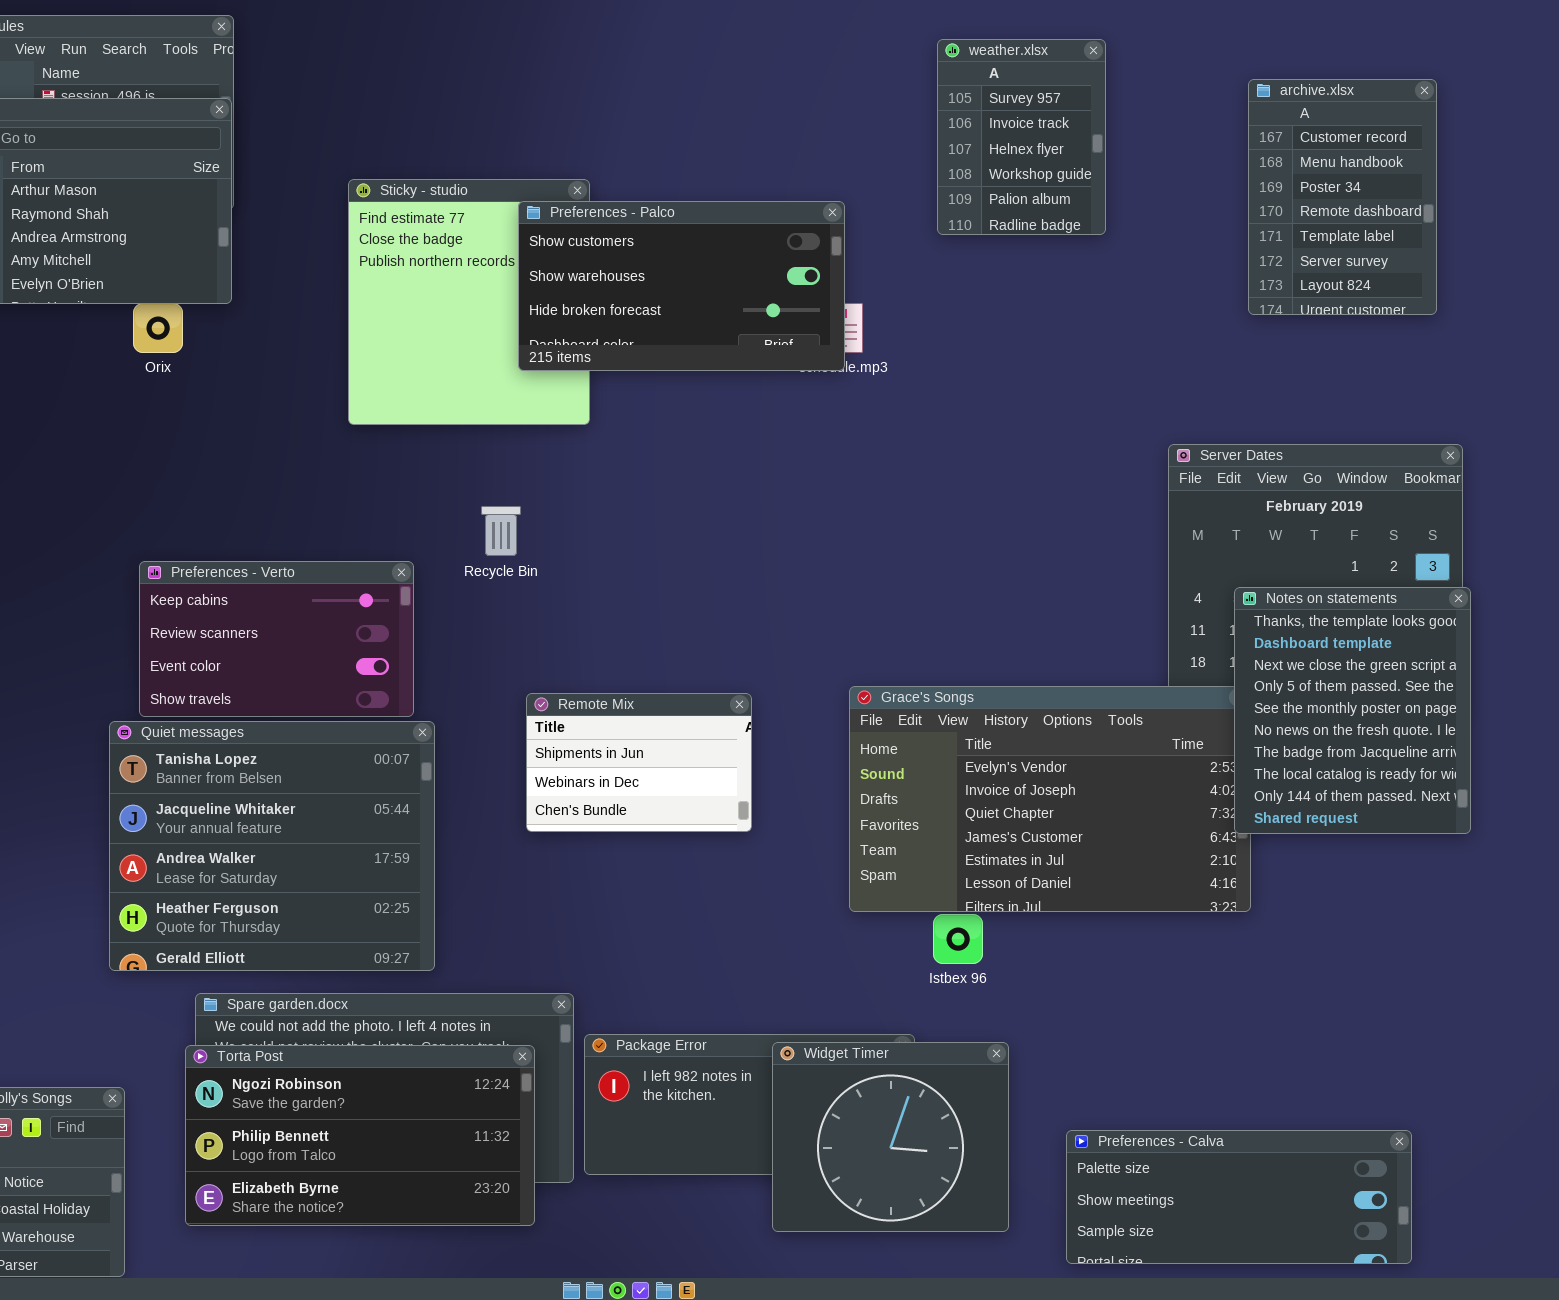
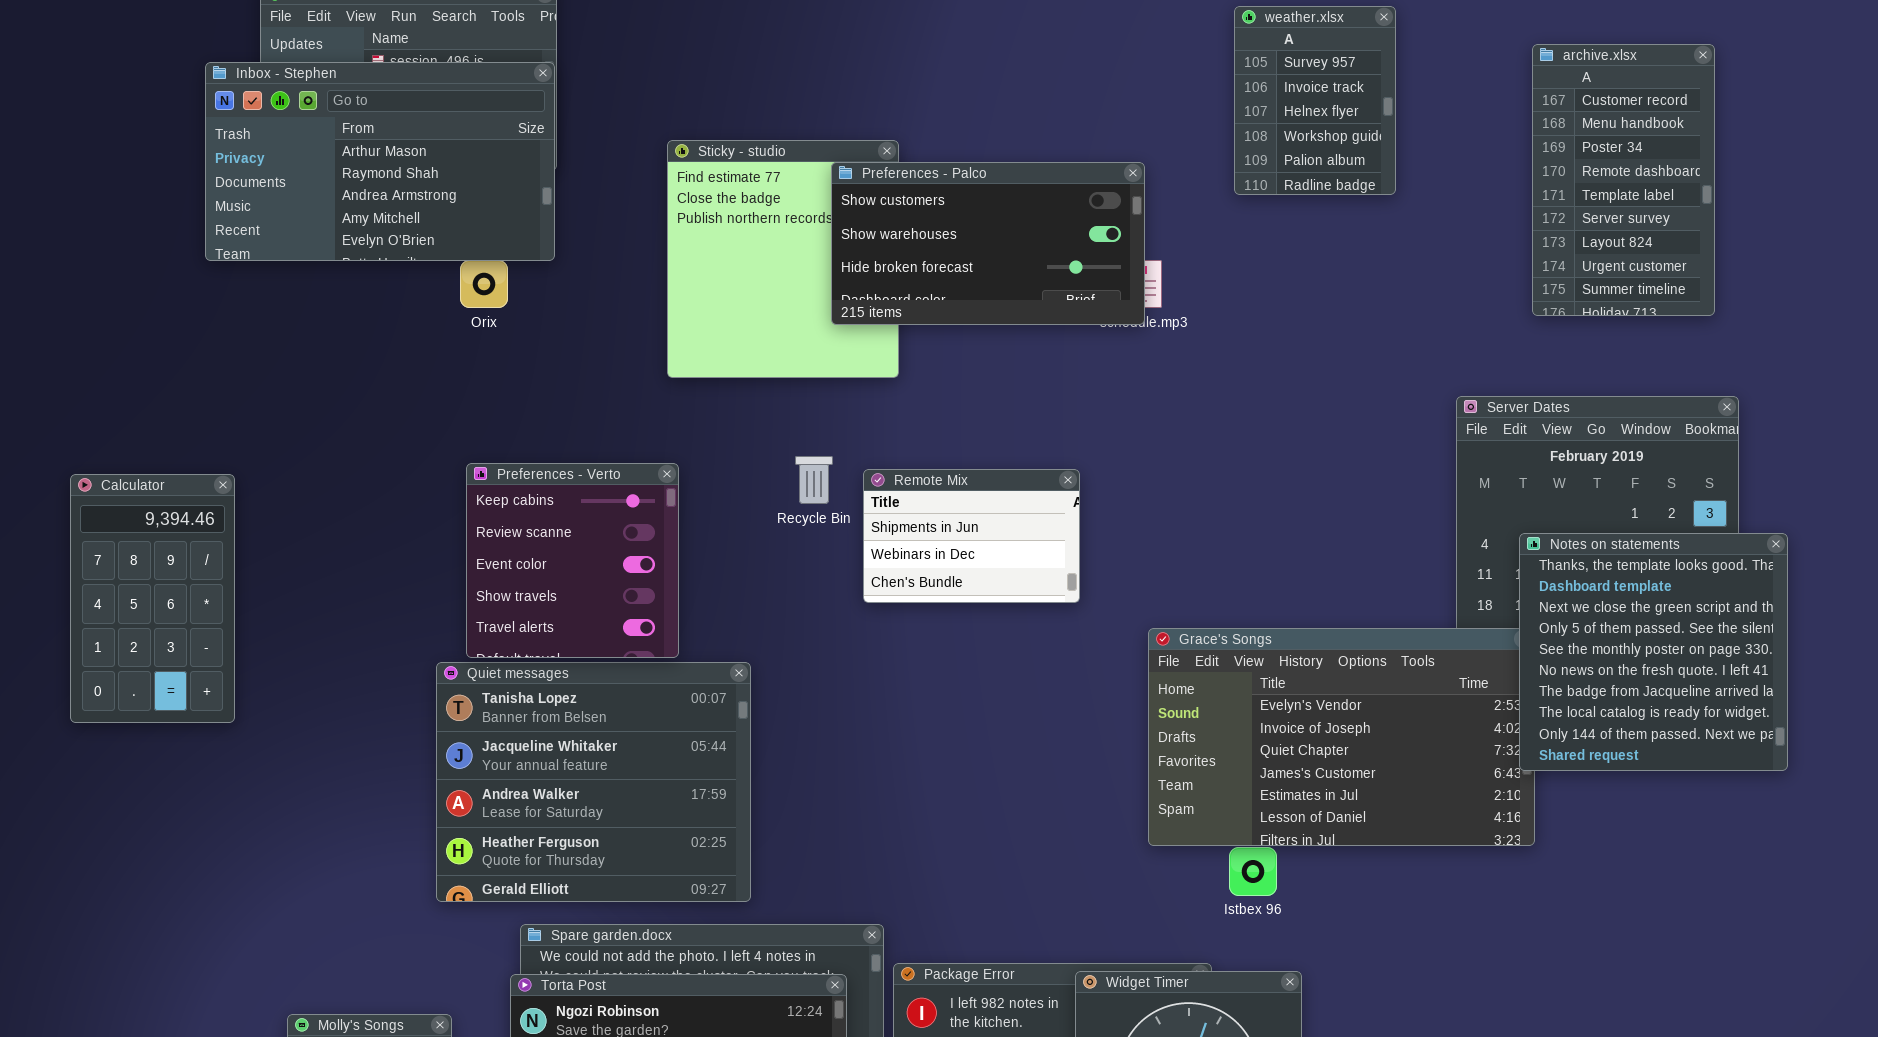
archive.xlsx: [1248,79,1437,315] -> [1532,44,1715,316], resized
Preferences - Verto: [139,561,414,717] -> [466,463,679,658], resized
Notes on statements: [1234,587,1471,834] -> [1519,533,1788,771], resized
Remote Mix: [526,693,752,832] -> [863,469,1080,603], moved

